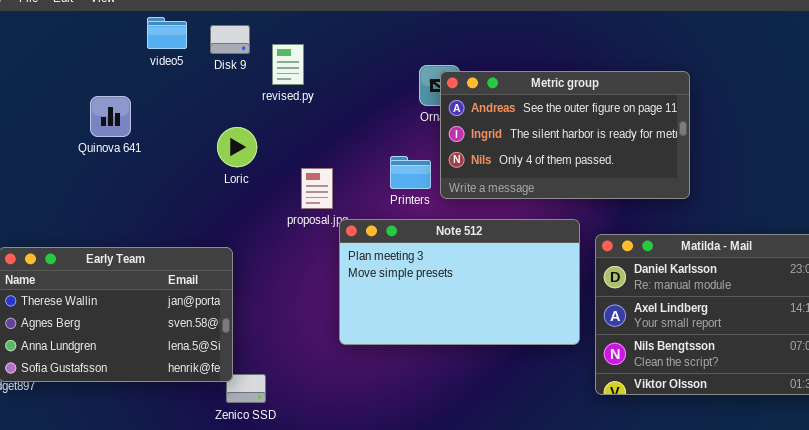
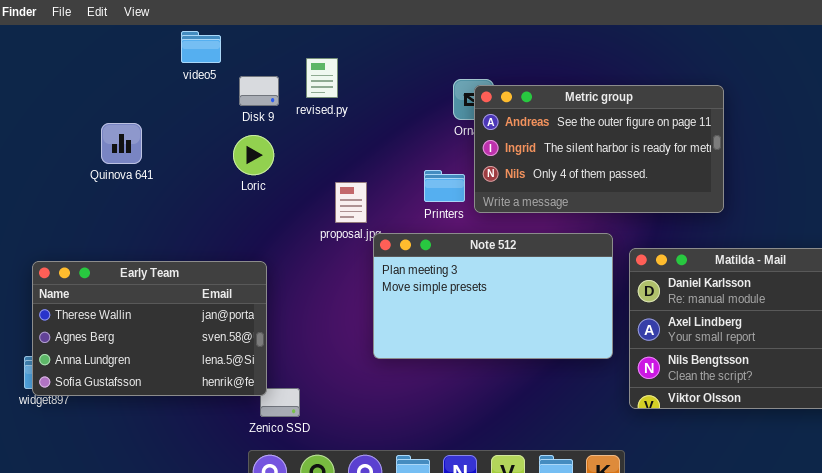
Disk 9: [210,25,250,54] -> [239,76,279,106], moved
Quinova 641: [90,96,131,137] -> [101,123,142,164], moved
Loric: [217,127,257,167] -> [233,135,274,175], moved

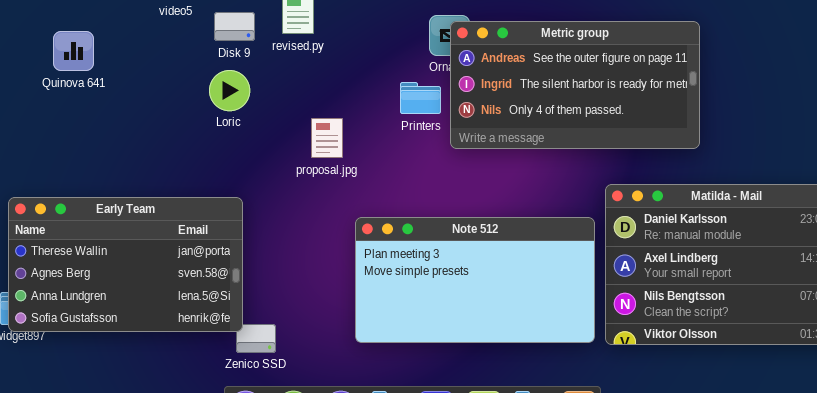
Quinova 641: [101,123,142,164] -> [53,31,94,71], moved
Printers: [424,170,465,202] -> [400,82,441,114], moved
Note 512: [373,233,613,359] -> [355,217,595,343], moved

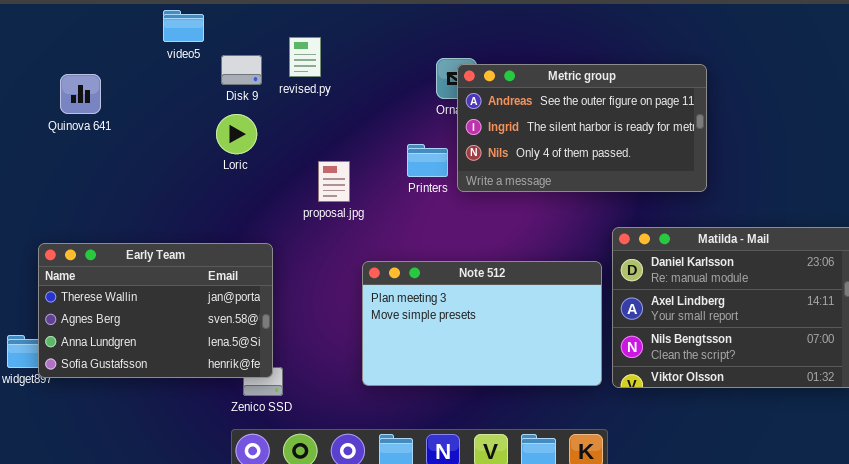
Printers: [400,82,441,114] -> [407,144,448,177], moved
Early Team: [8,197,243,332] -> [38,243,273,378], moved

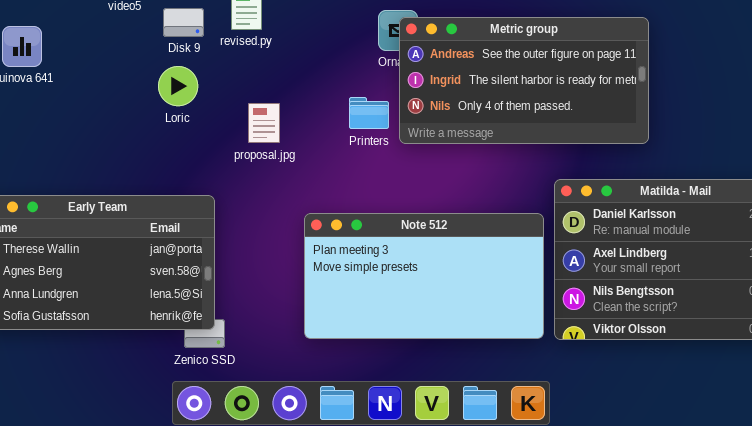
proposal.jpg: [318,161,350,202] -> [248,103,280,143], moved

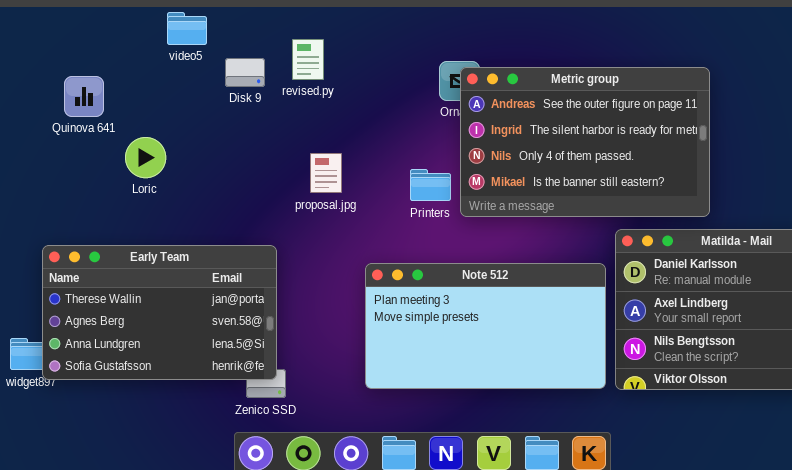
Metric group: [399,17,649,144] -> [460,67,710,217], resized
Loric: [158,66,198,106] -> [125,137,166,178], moved
Printers: [349,97,389,129] -> [410,169,451,201], moved

